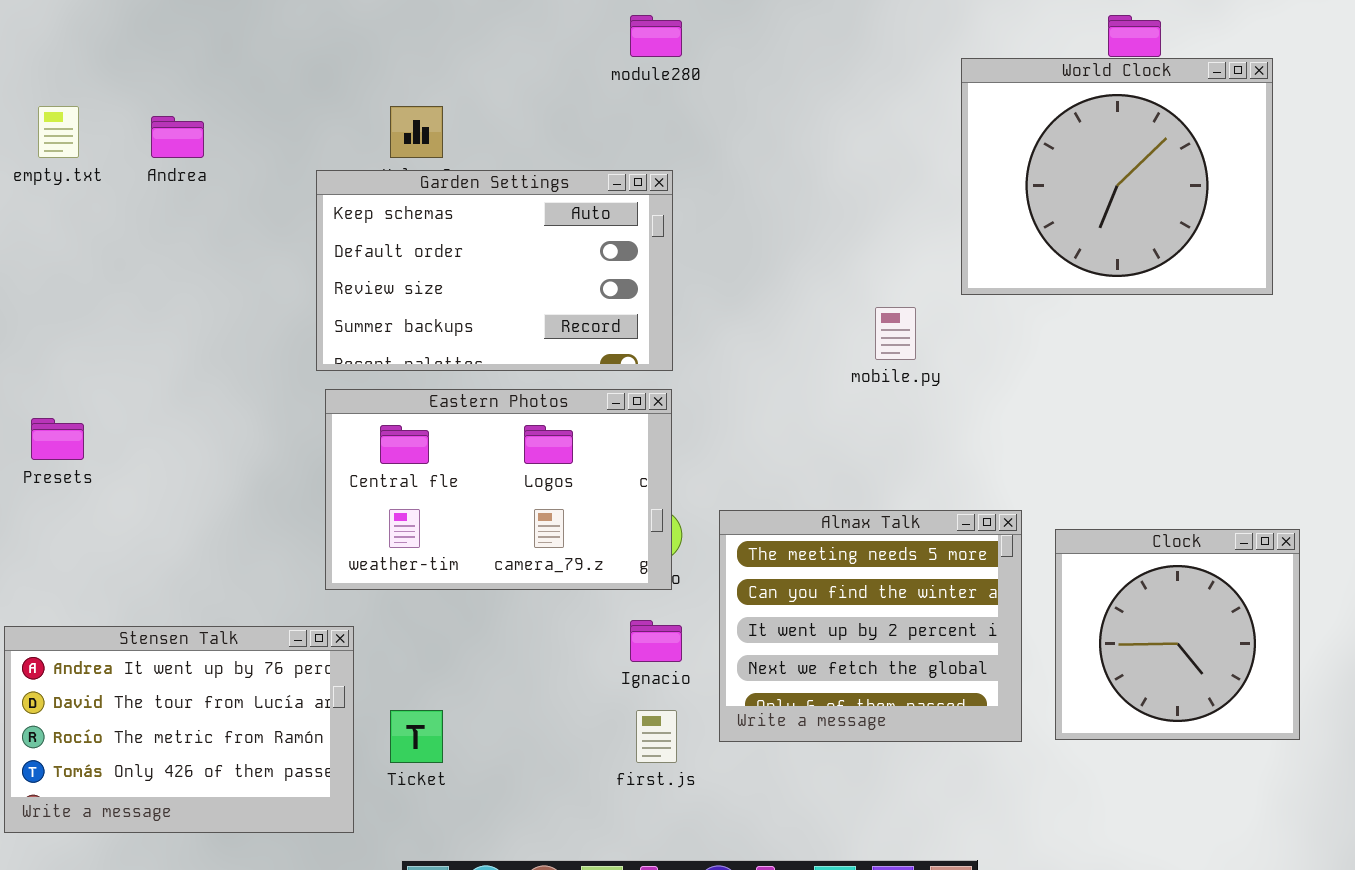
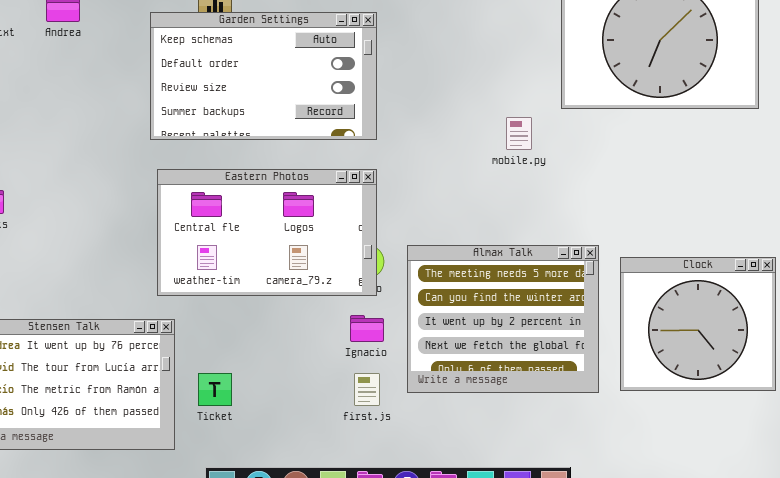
Garden Settings: [316,170,673,371] -> [150,12,377,140], moved

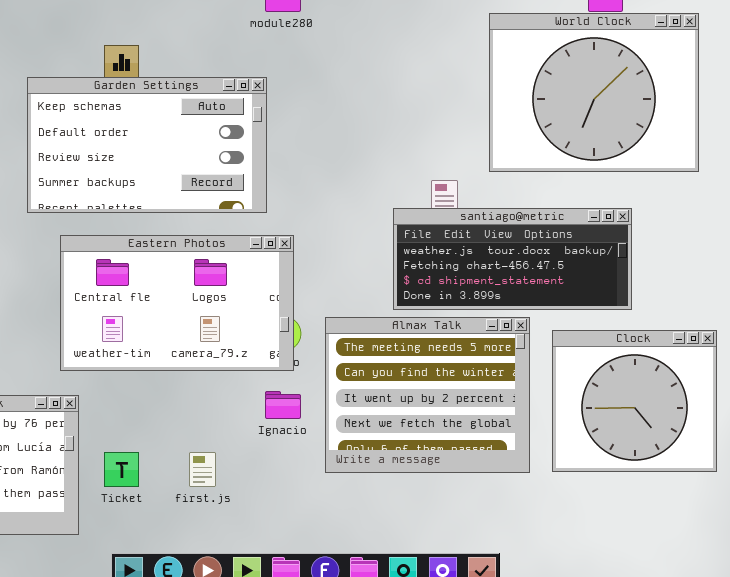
Garden Settings: [150,12,377,140] -> [27,77,267,213], moved
santiago@metric: none -> [393,208,632,310], opened
first.js: [354,373,380,406] -> [189,452,216,487], moved

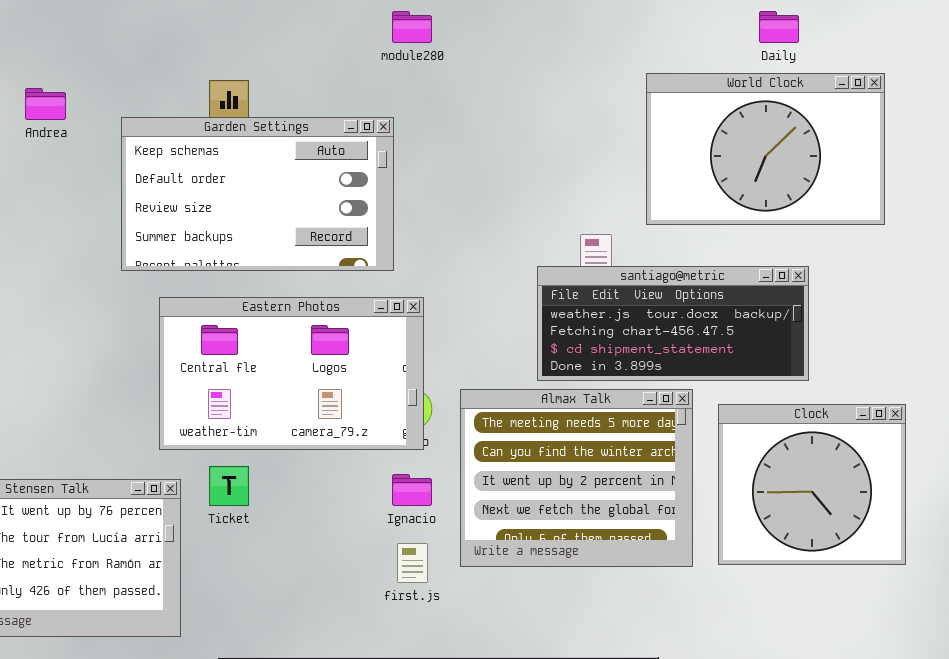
World Clock: [489,13,699,172] -> [646,73,885,225], resized
Ticket: [104,452,139,487] -> [209,466,249,506], moved
first.js: [189,452,216,487] -> [397,543,428,583], moved

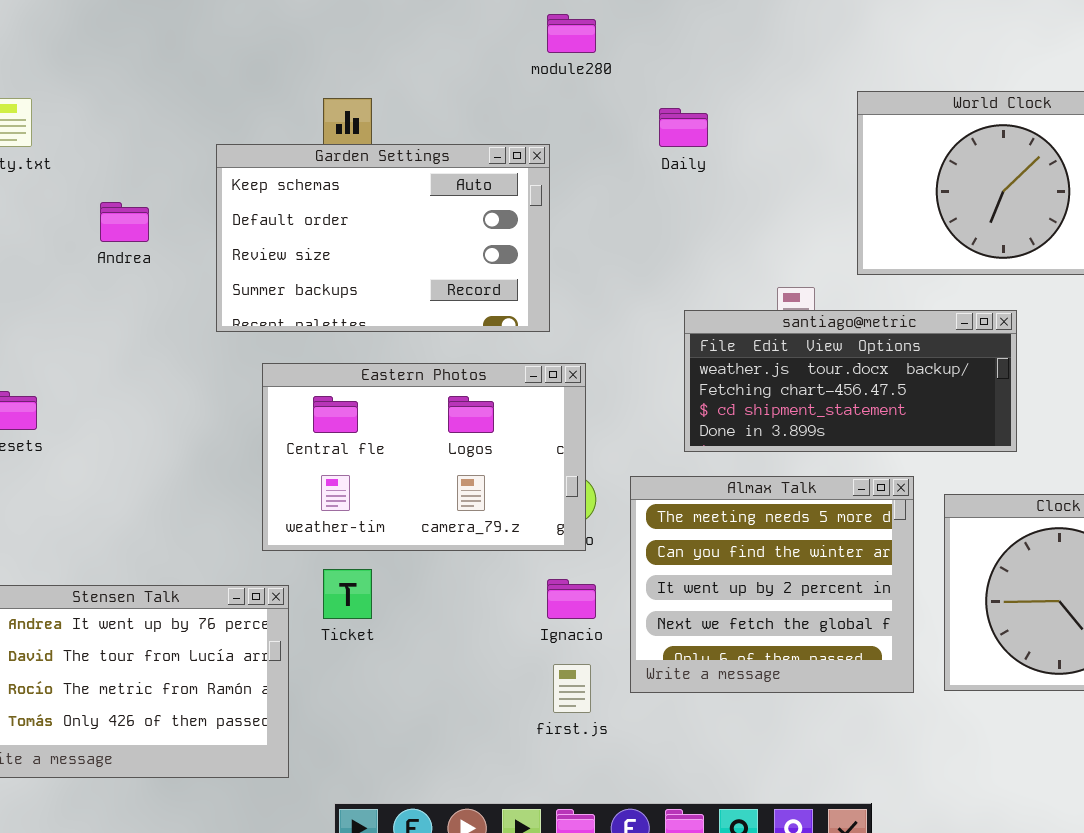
Daily: [759,11,799,43] -> [659,108,708,147], moved
Andrea: [25,88,66,120] -> [100,202,149,242], moved
santiago@metric: [537,266,809,381] -> [684,310,1017,452], moved

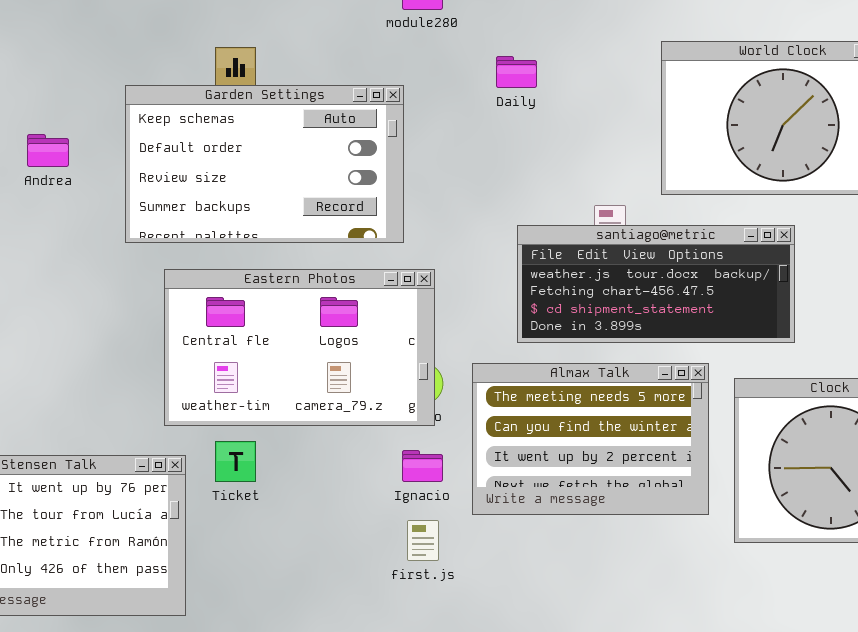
Almax Talk: [630,476,914,693] -> [472,363,709,515], resized

